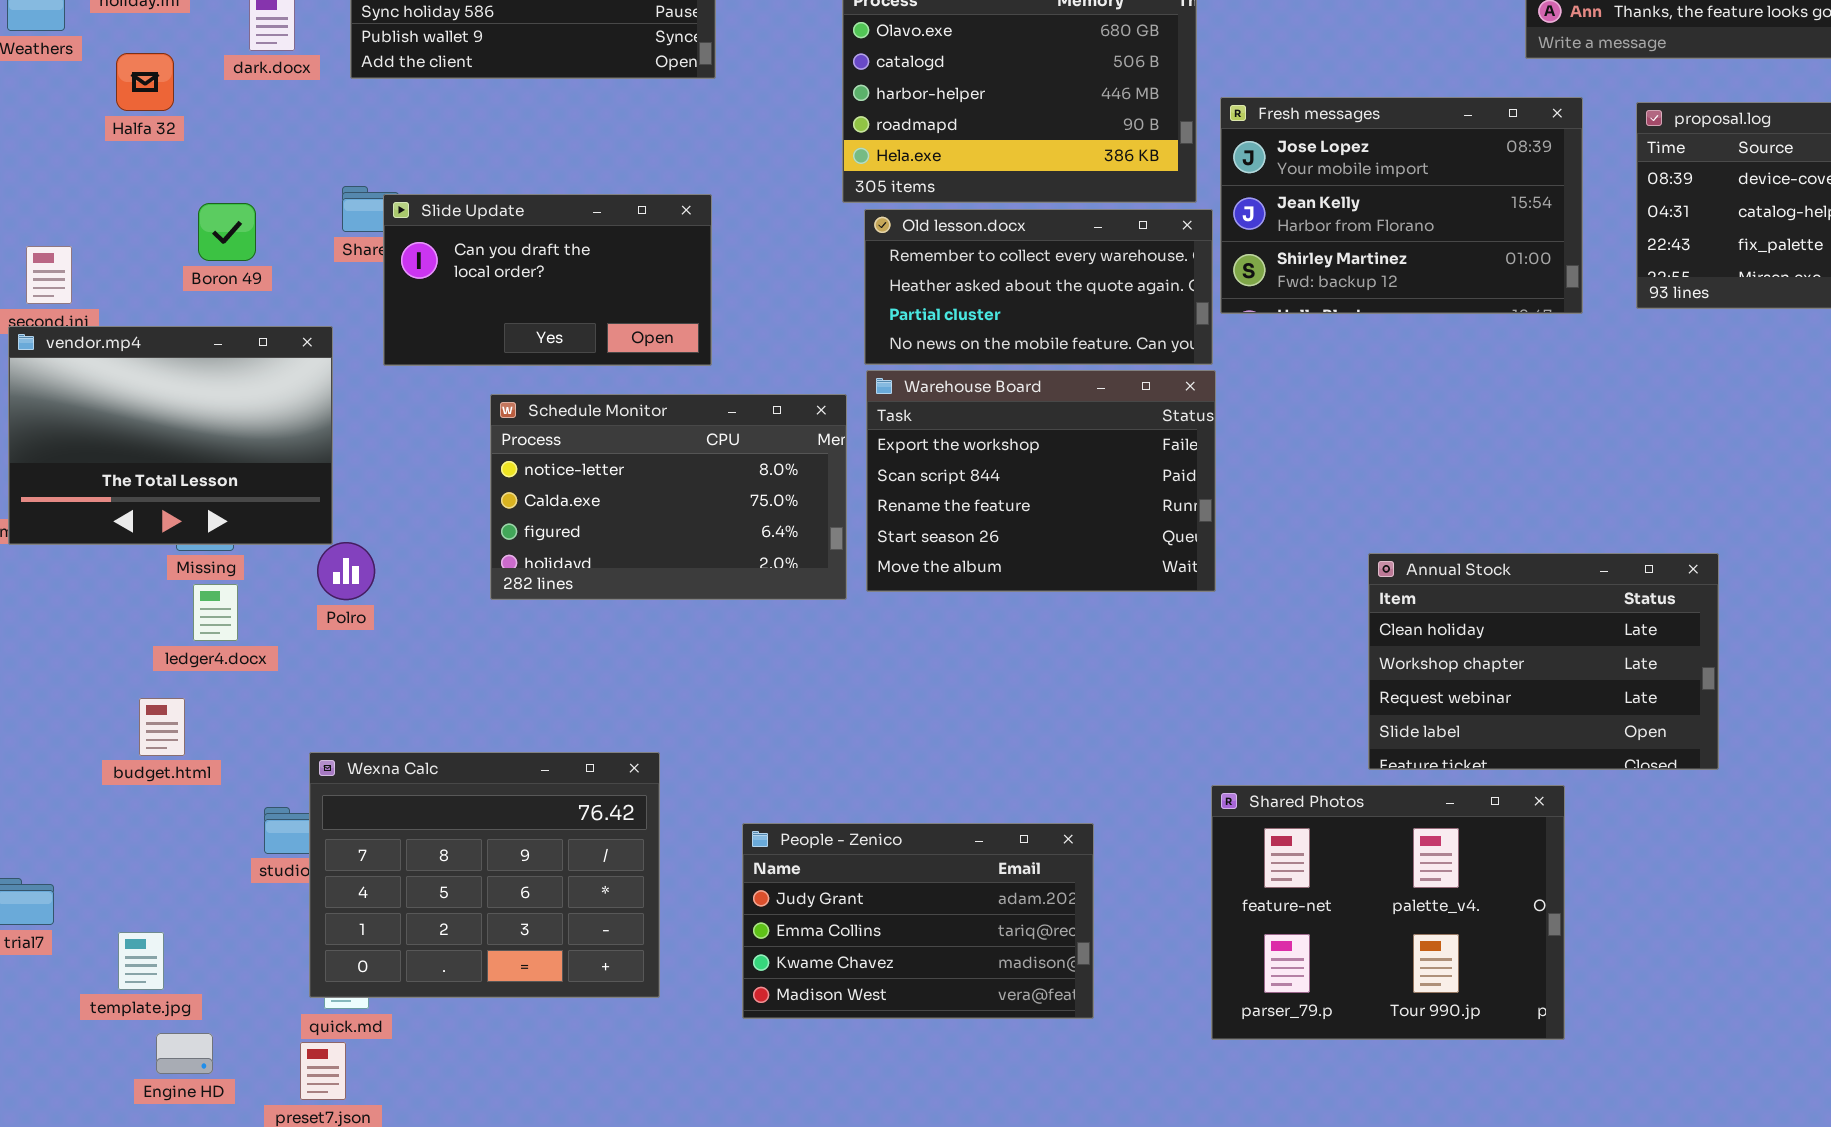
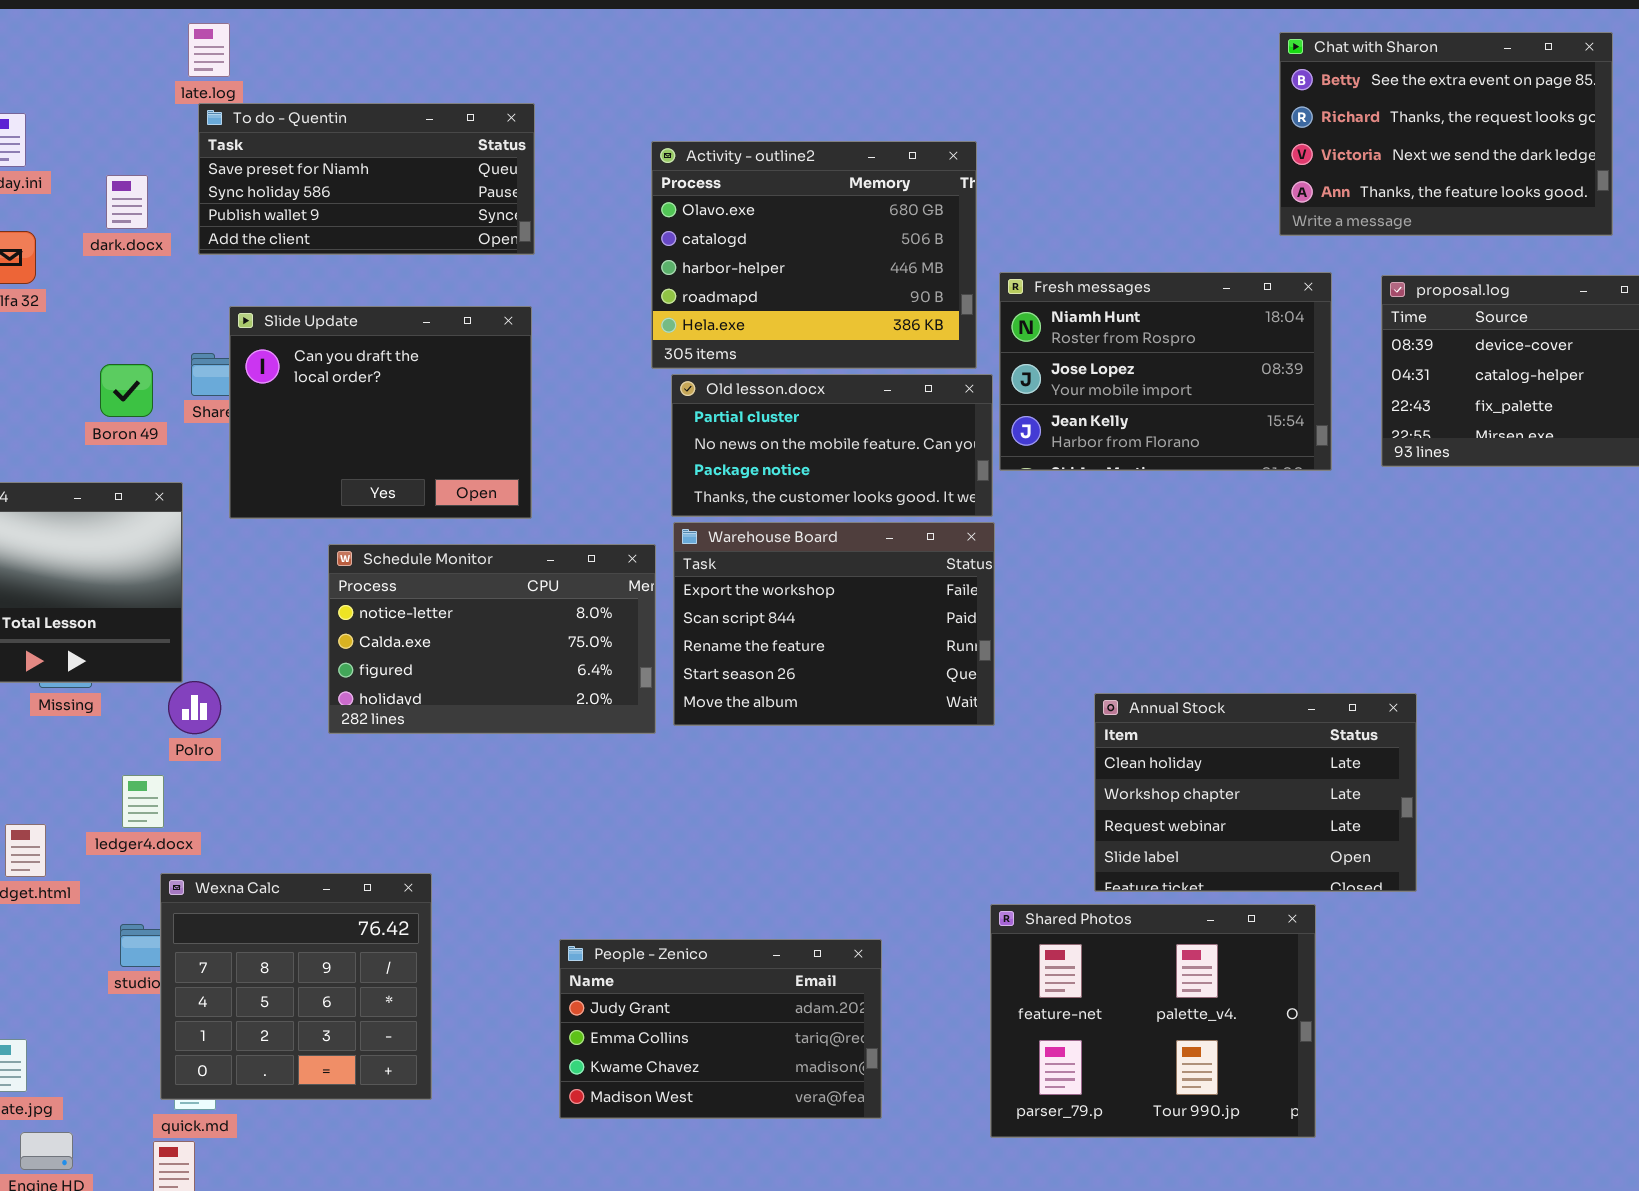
Fresh messages: [1220,97,1583,314] -> [999,272,1332,471], scrolled up 1 row
Slide Update: [383,194,712,366] -> [229,306,532,519], resized
Boron 49: [198,203,256,261] -> [100,364,153,417], moved
Old lesson.docx: [864,209,1213,365] -> [671,374,993,517], scrolled down 2 rows
Annual Stock: [1368,553,1719,770] -> [1094,693,1417,892], moved
ledger4.docx: [193,584,238,641] -> [122,775,164,828], moved
Wexna Calc: [309,752,660,998] -> [160,873,432,1100], resized

